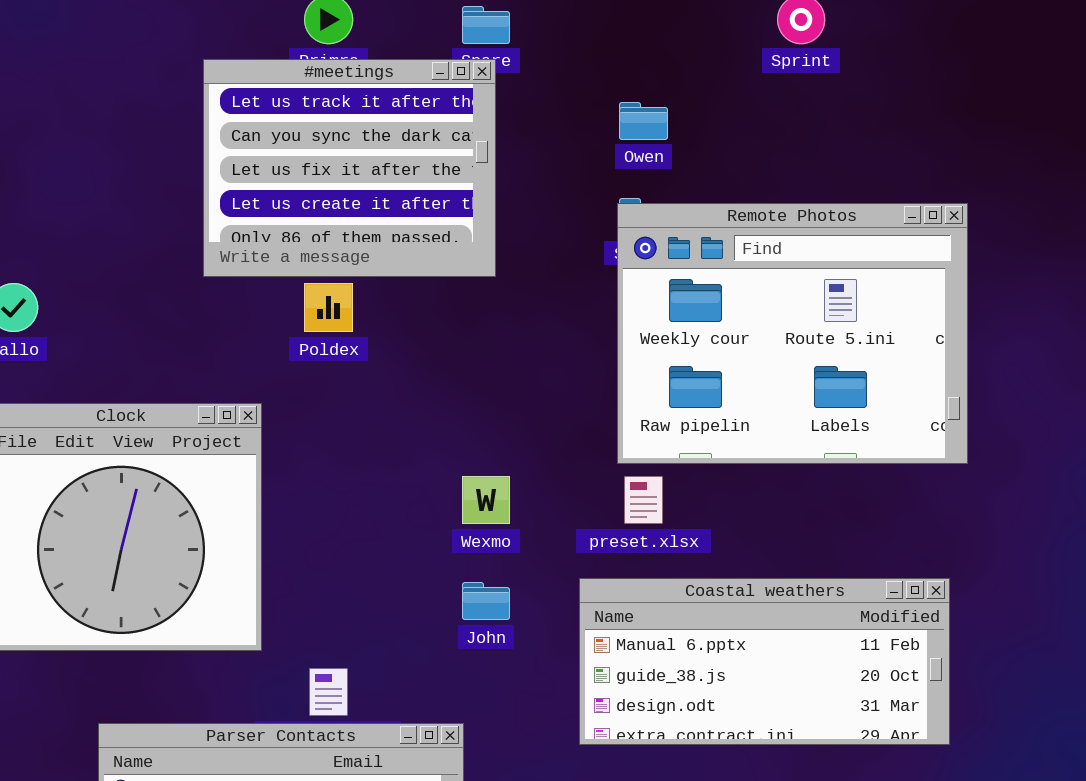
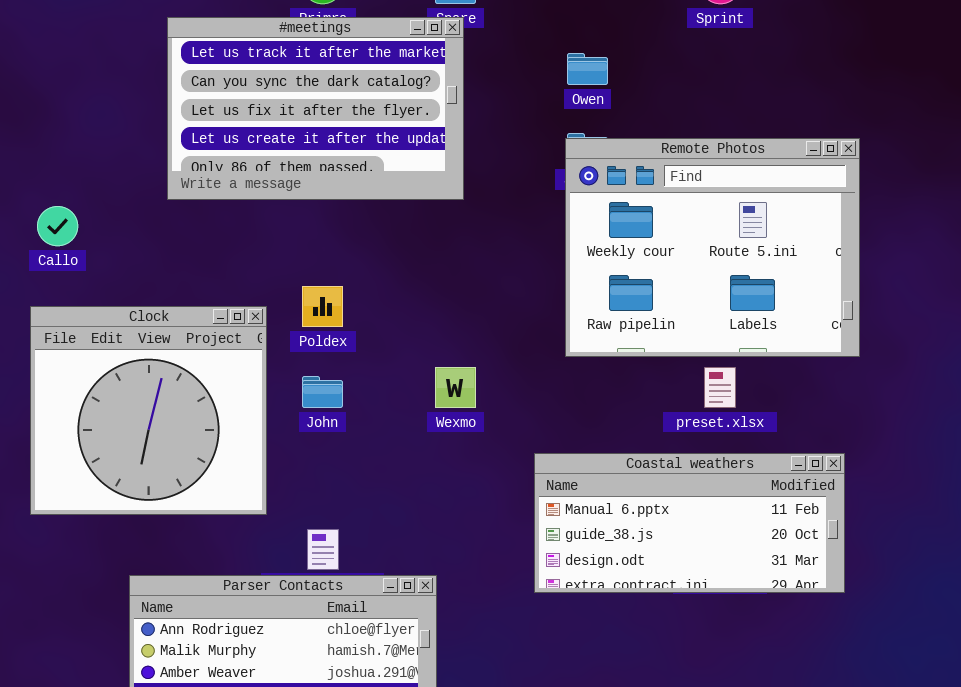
#meetings: [203,59,496,277] -> [167,17,464,200], resized
Poldex: [304,283,353,332] -> [302,286,343,327], moved
preset.xlsx: [624,476,663,524] -> [704,367,736,408], moved
John: [462,582,510,620] -> [302,376,343,408], moved

